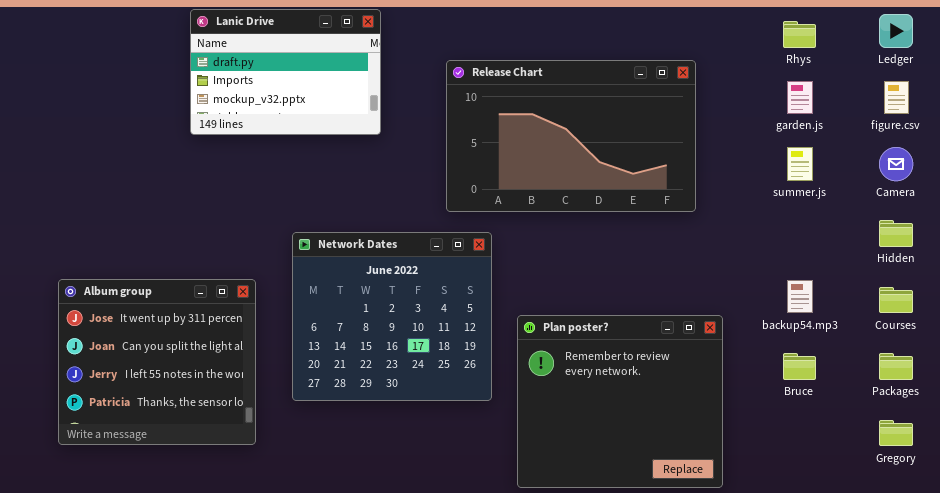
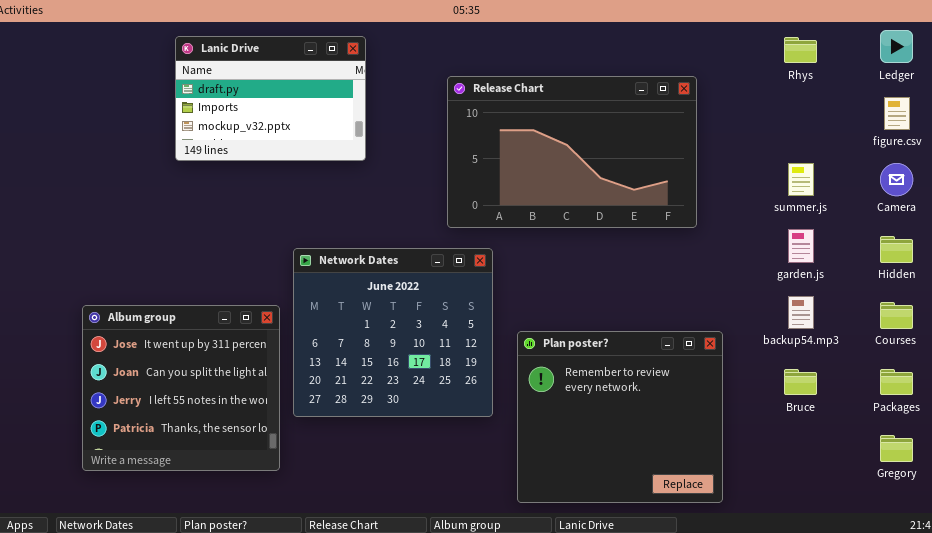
Lanic Drive: [190,9,381,135] -> [175,36,366,161], moved
garden.js: [787,81,813,114] -> [788,229,814,263], moved
Album group: [58,279,256,445] -> [82,305,280,471], moved

